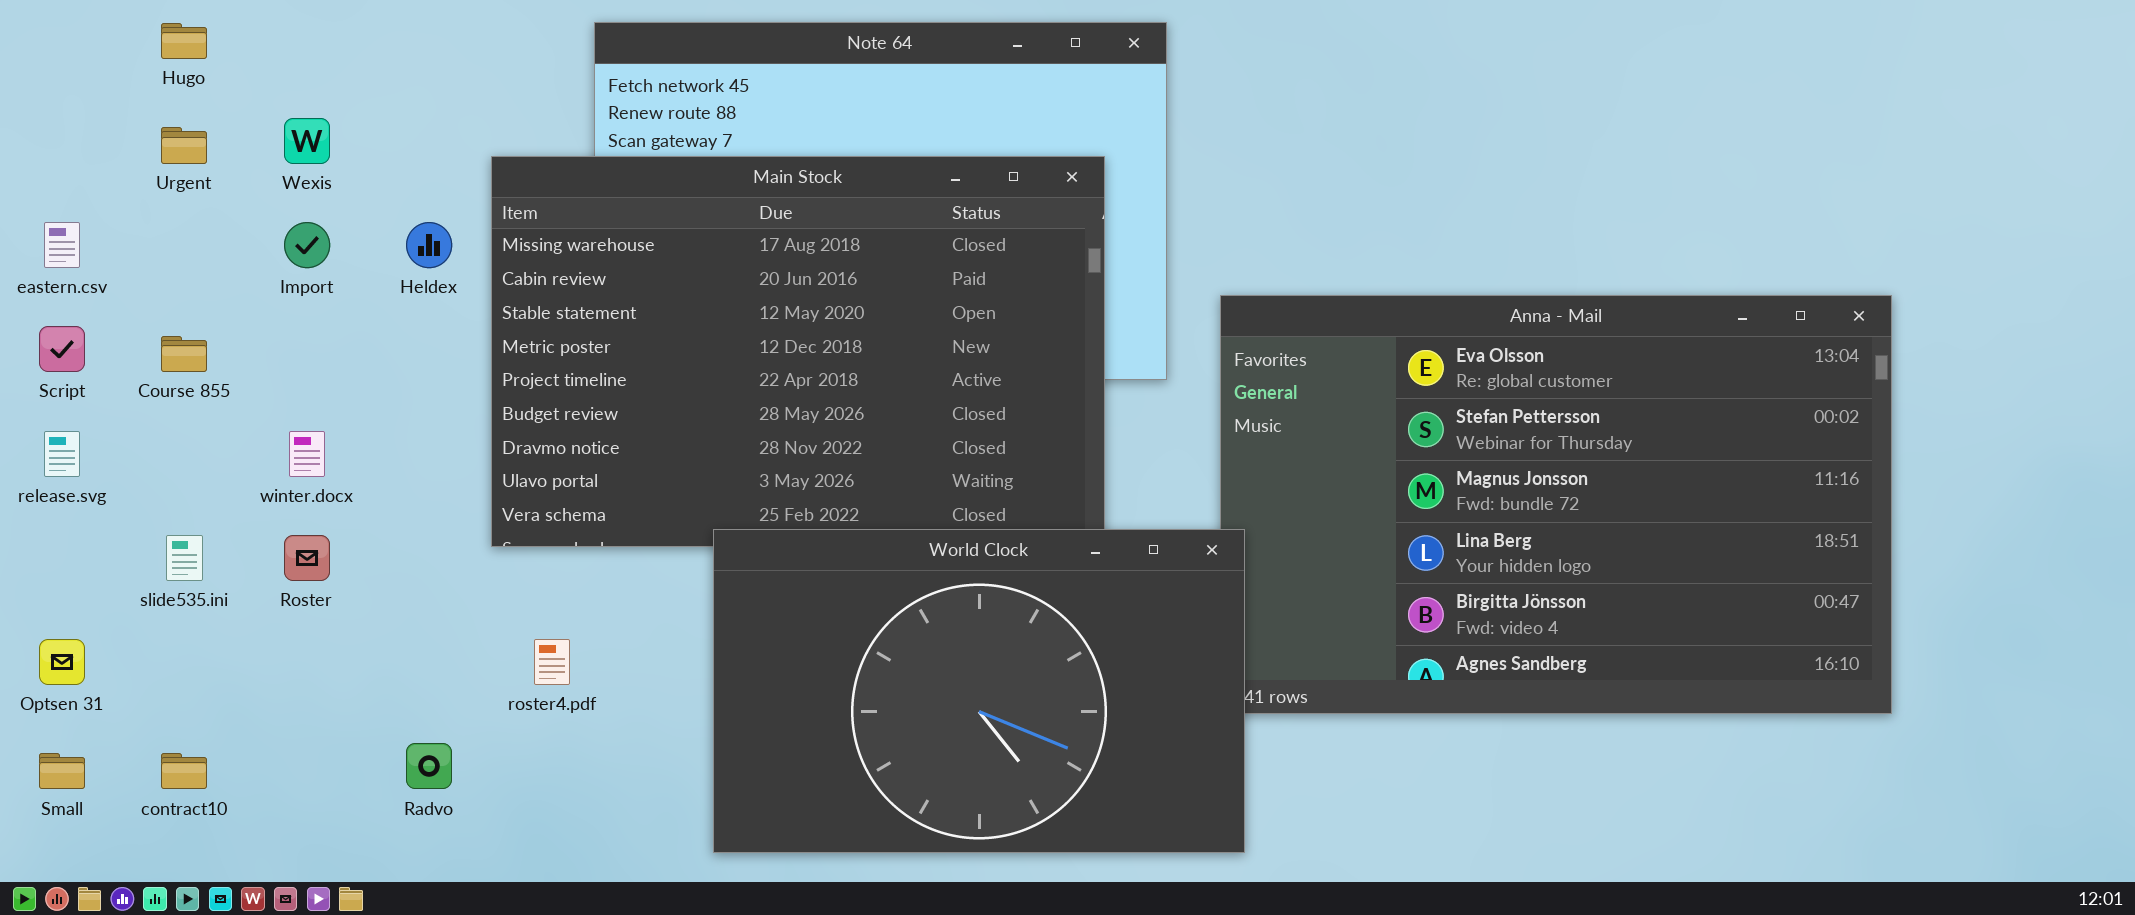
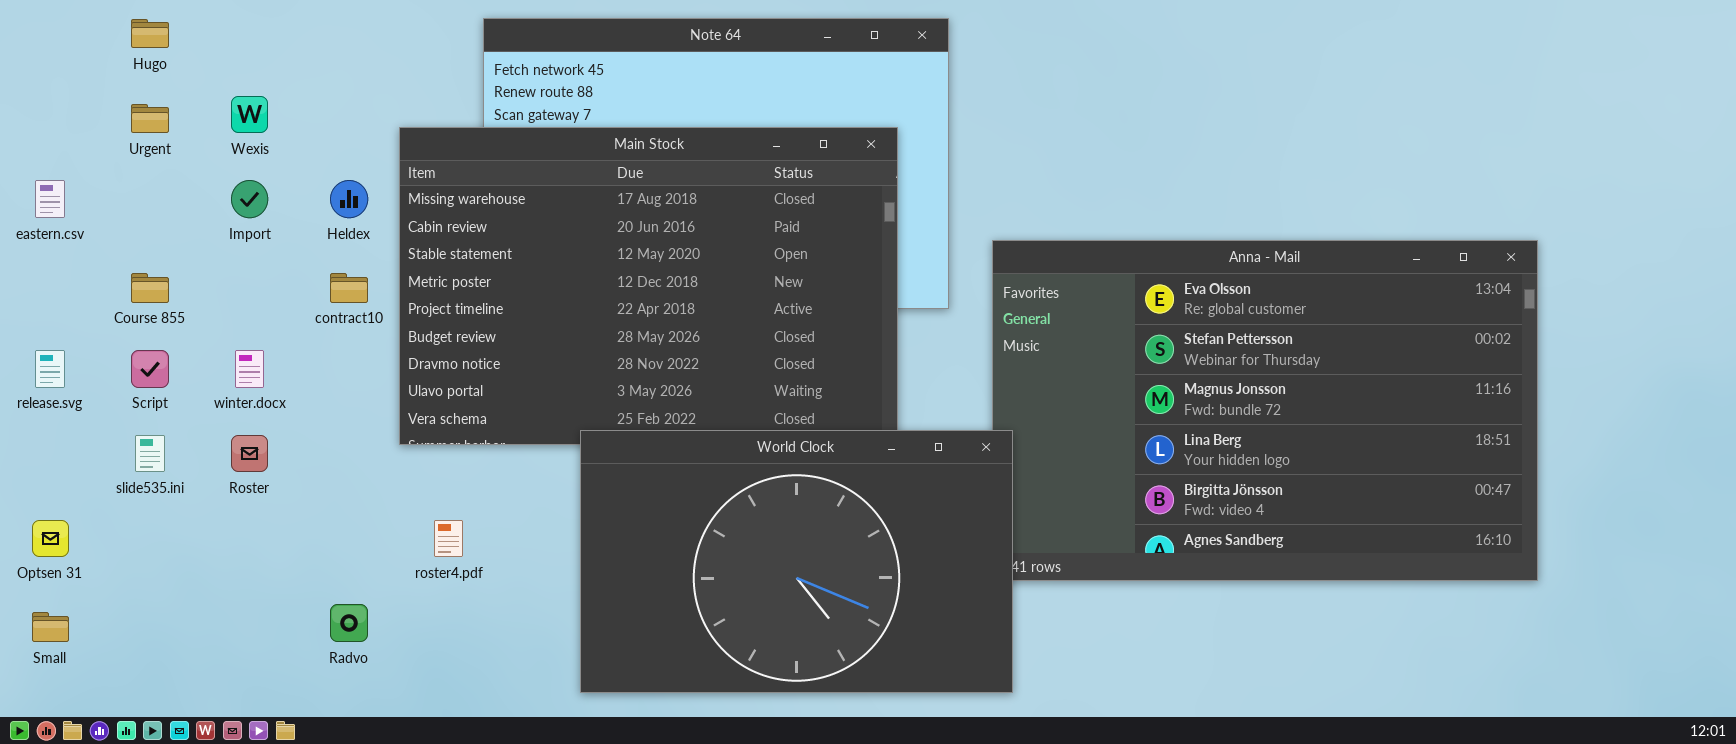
Script: [39,326,85,372] -> [131,350,169,388], moved
contract10: [161,753,207,789] -> [330,273,368,303], moved

